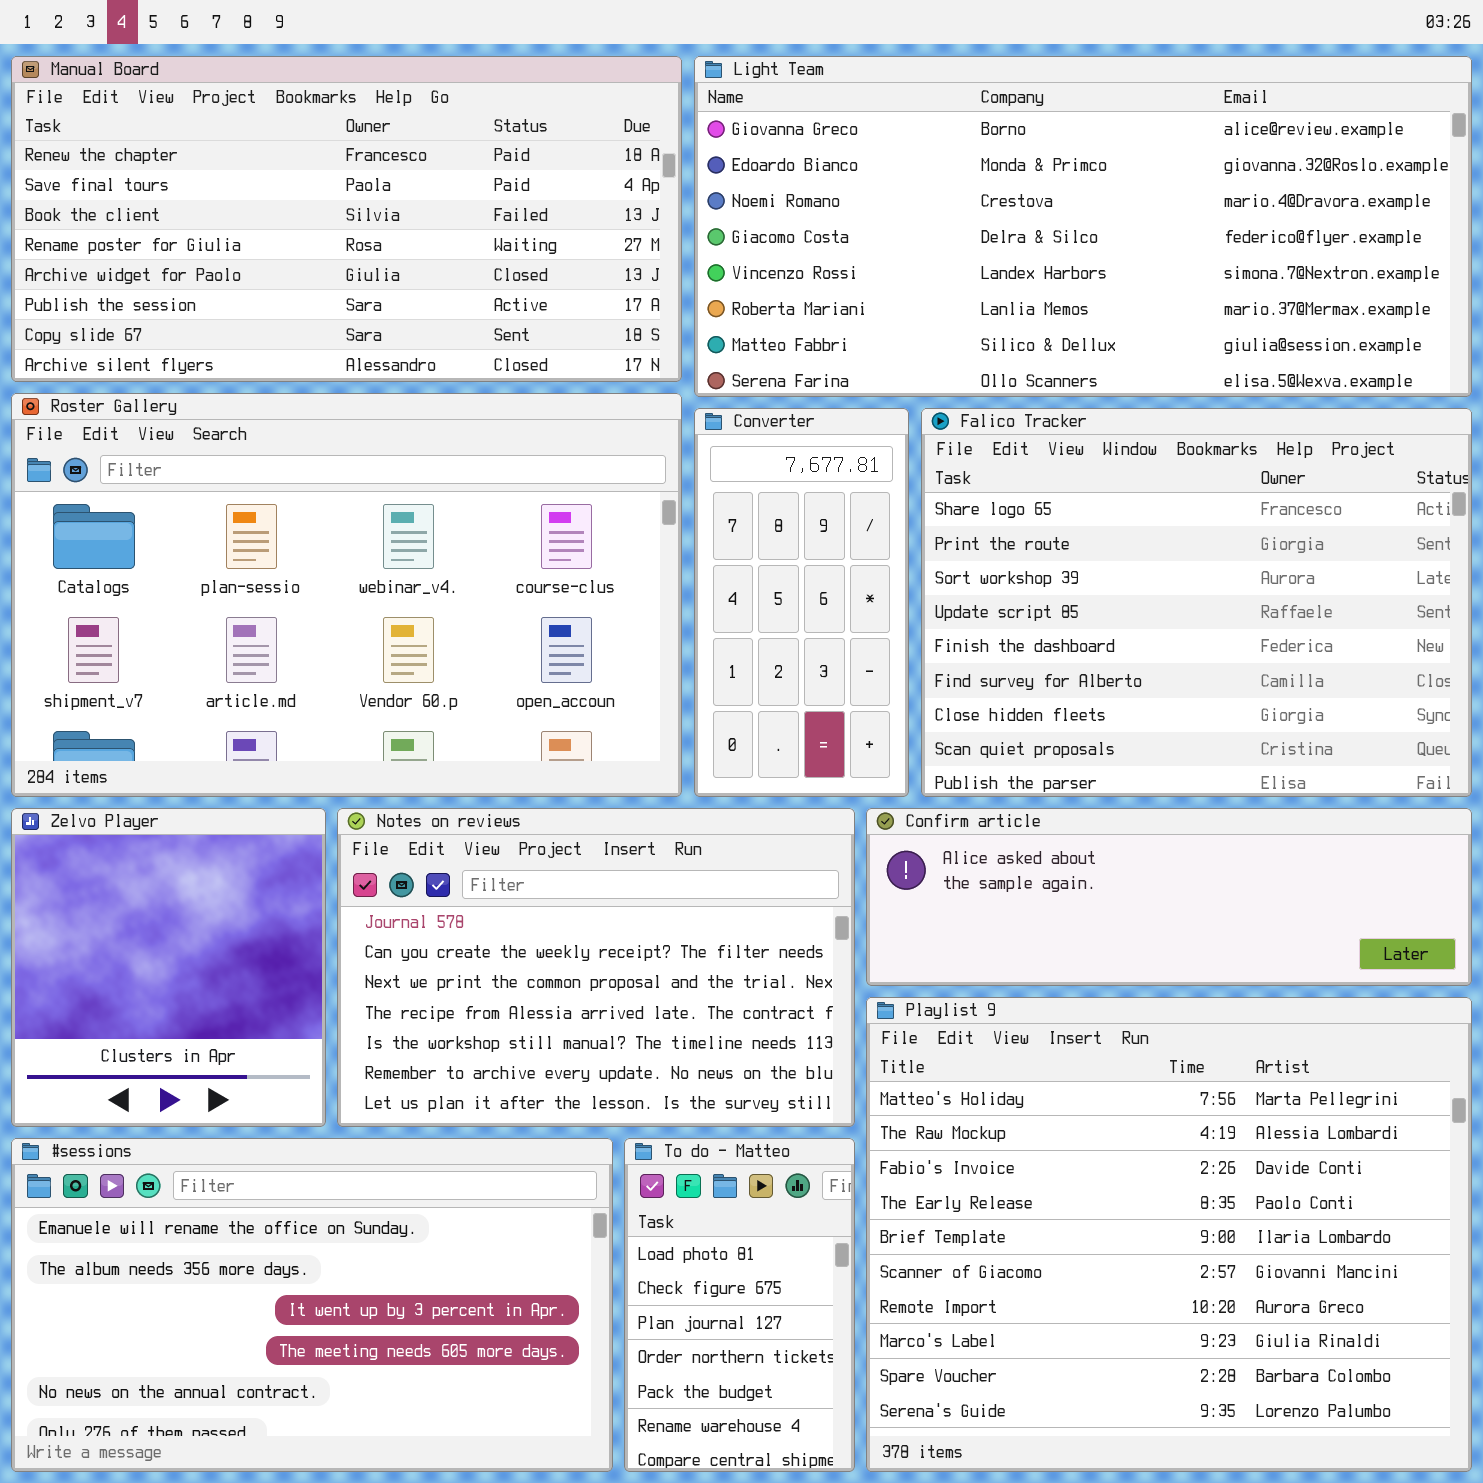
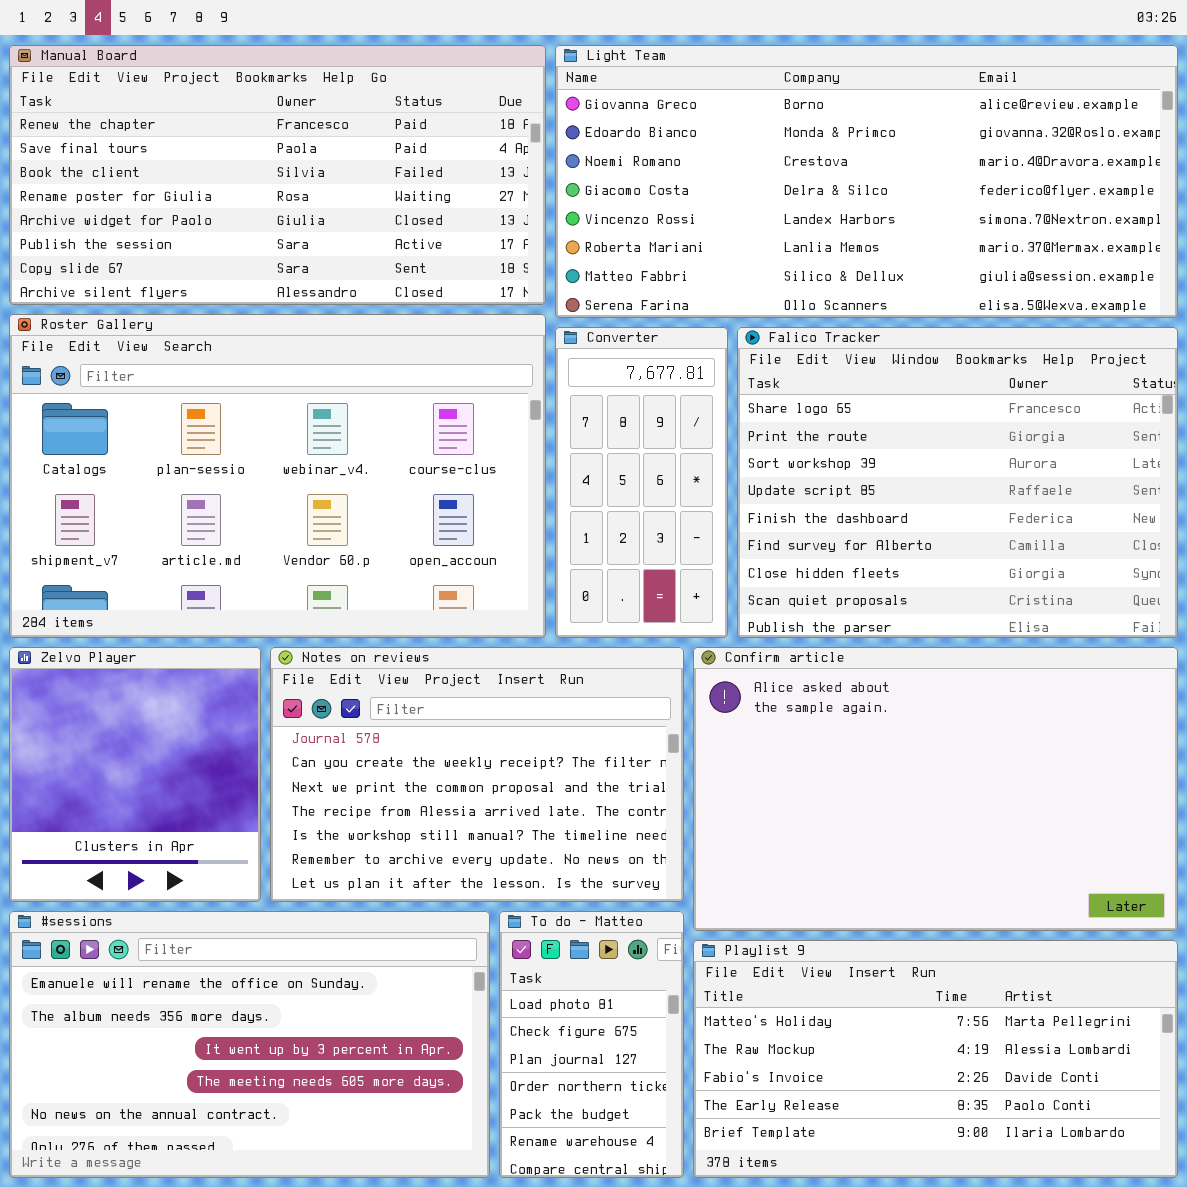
Confirm article: [866,808,1472,986] -> [693,647,1178,931], resized
Playlist 9: [866,997,1472,1472] -> [693,940,1178,1178], resized

